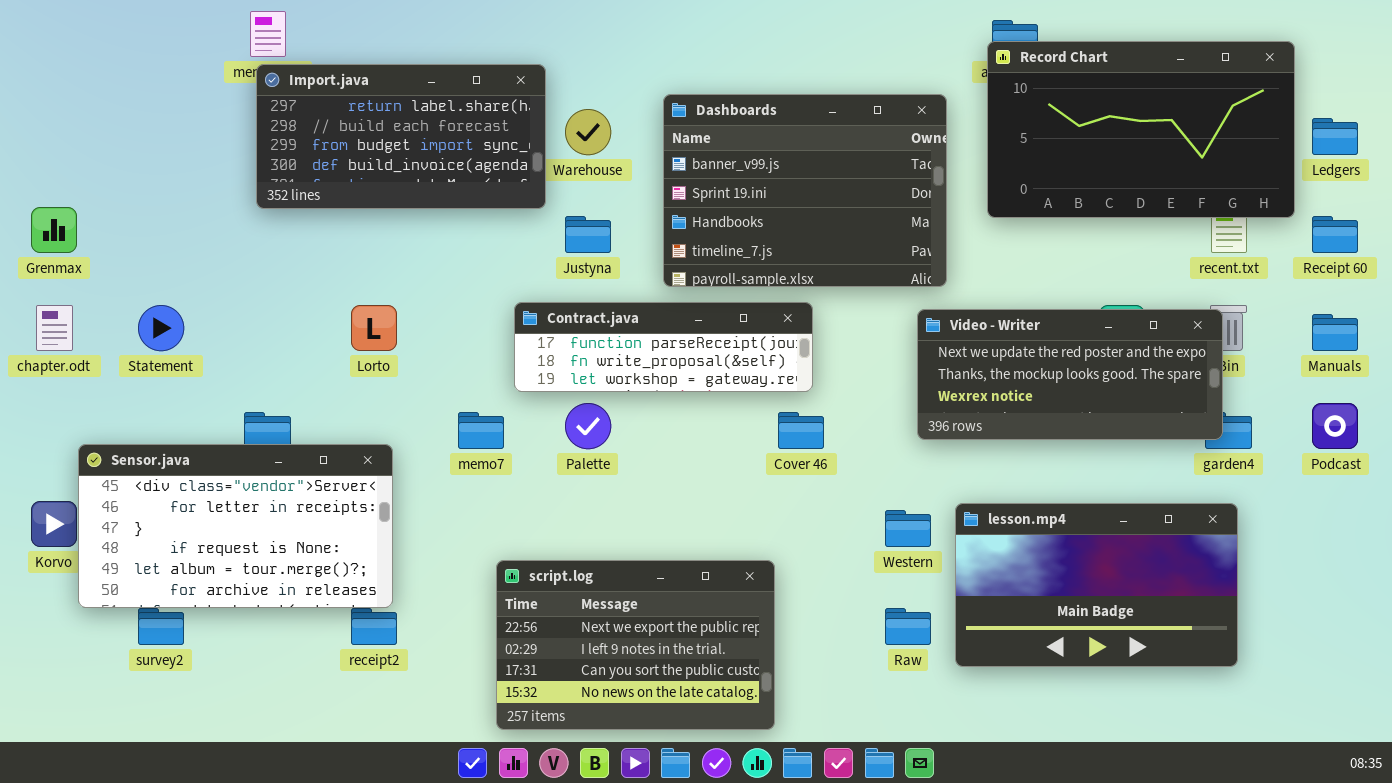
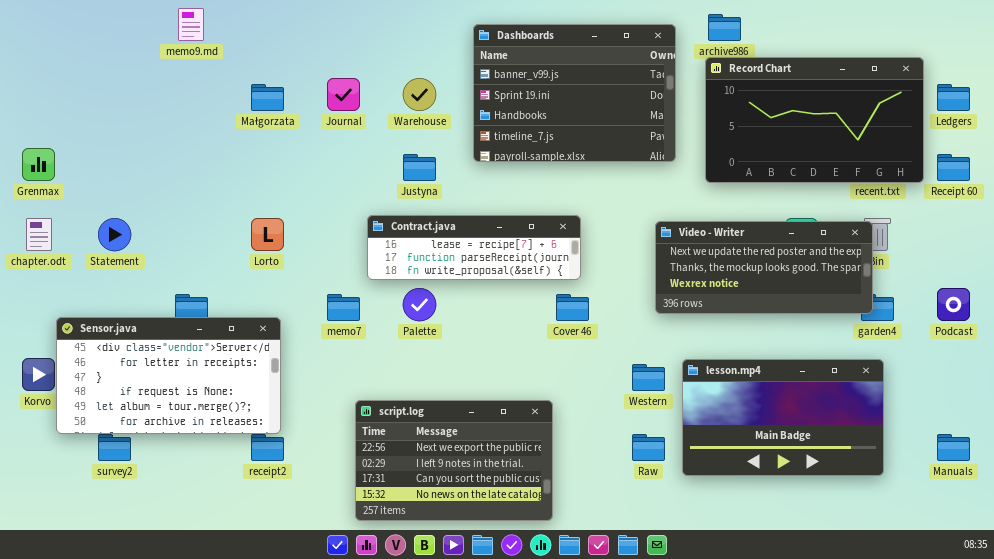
Record Chart: [987,41,1295,218] -> [705,57,924,183], moved
Import.java: [256,64,546,209] -> none, closed
Dashboards: [663,94,947,287] -> [473,24,676,162], moved
Contract.java: [514,302,813,392] -> [367,215,581,280], scrolled up 1 row
Manuals: [1312,314,1358,351] -> [937,434,970,461], moved

